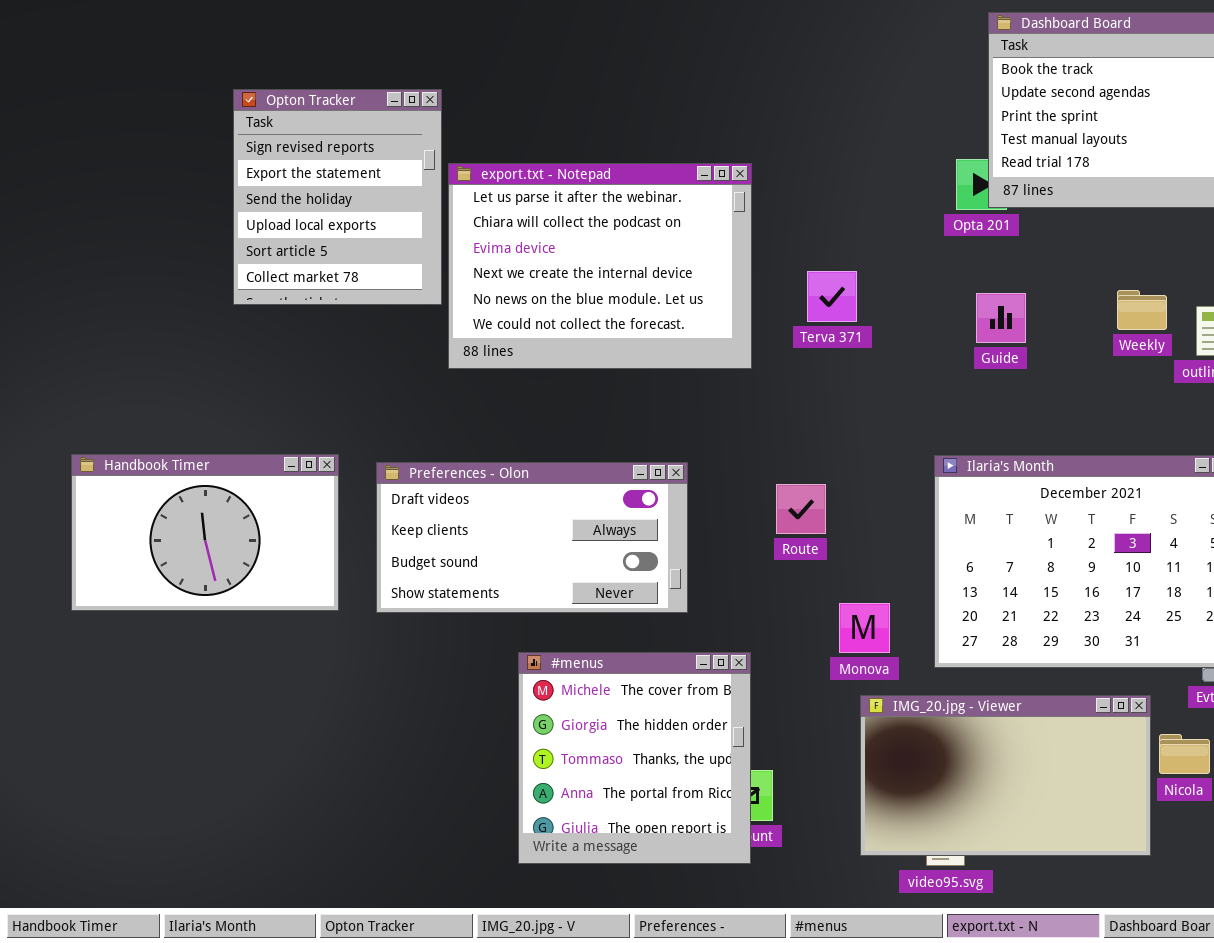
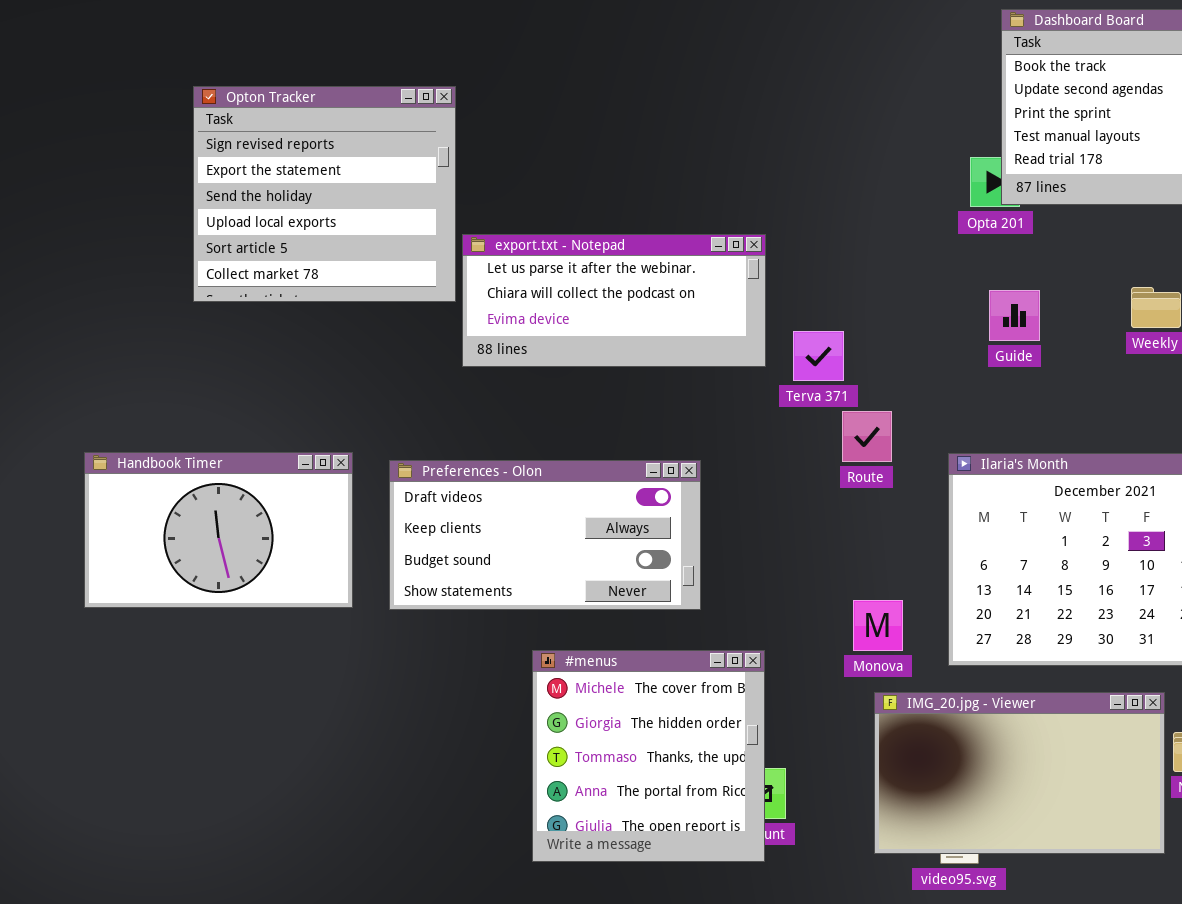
Opton Tracker: [233,89,442,305] -> [193,86,456,302], resized
export.txt - Notepad: [448,163,752,369] -> [462,234,766,367], resized
Terva 371: [807,271,857,322] -> [793,331,844,381], moved
Route: [776,484,826,534] -> [842,411,892,462], moved

